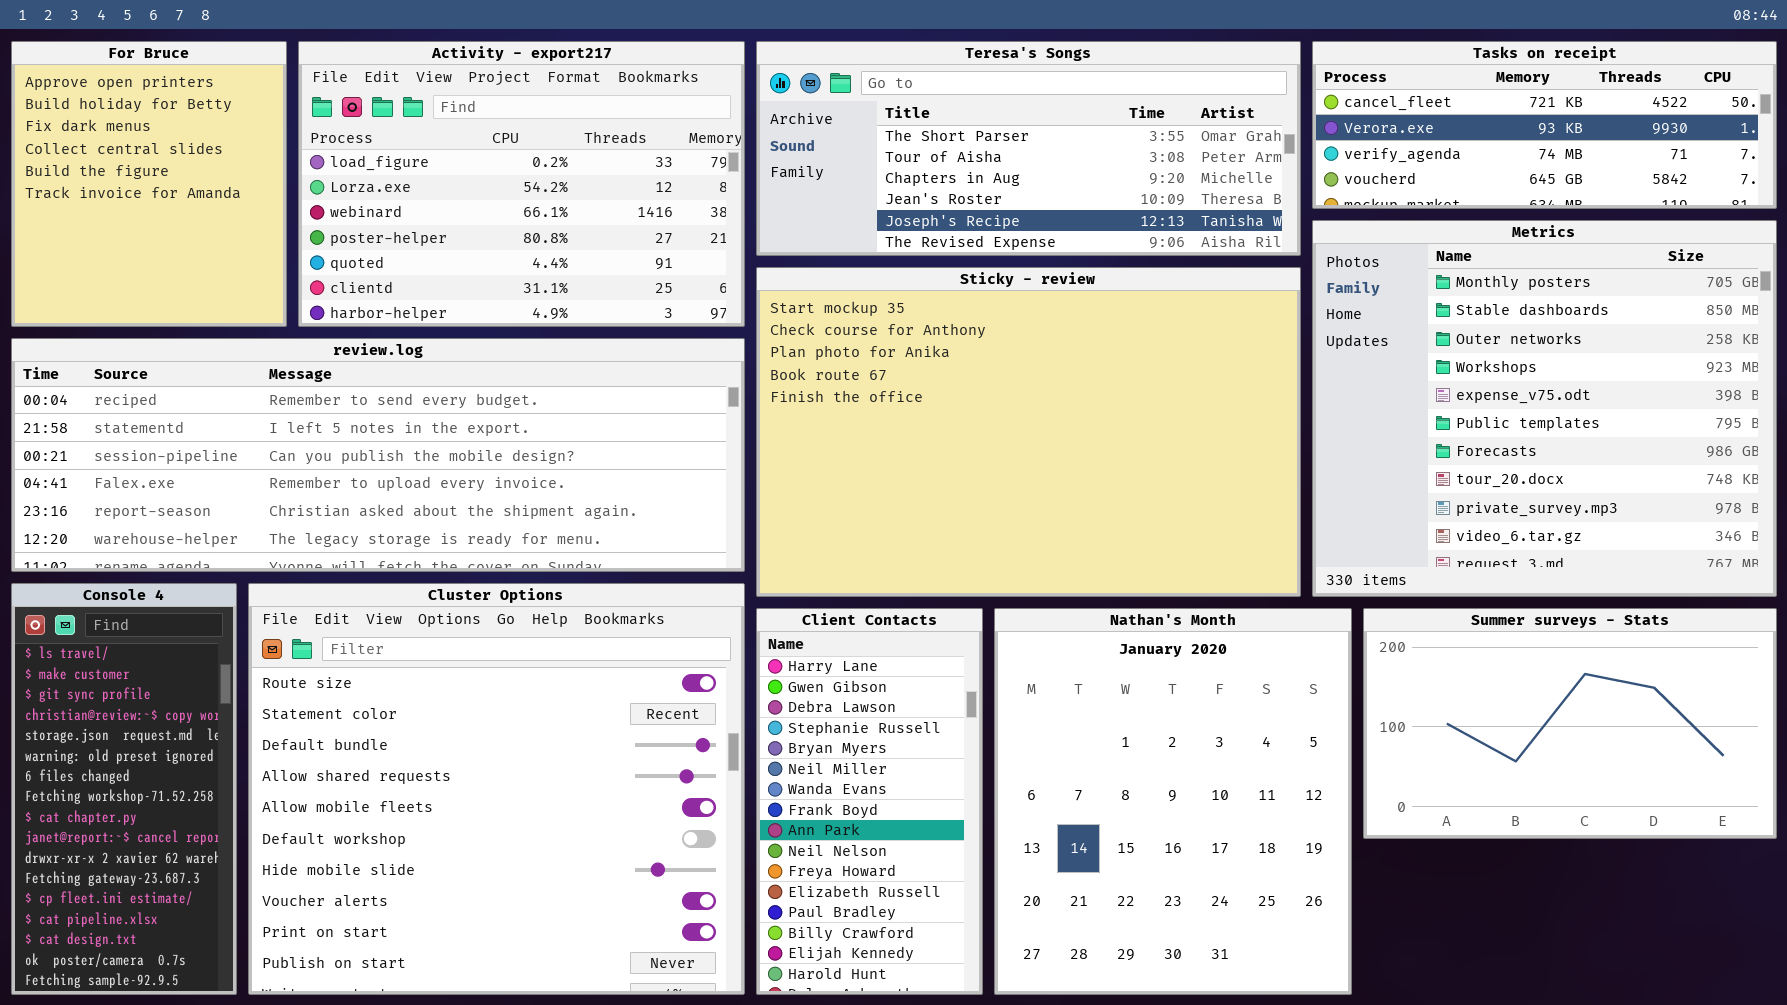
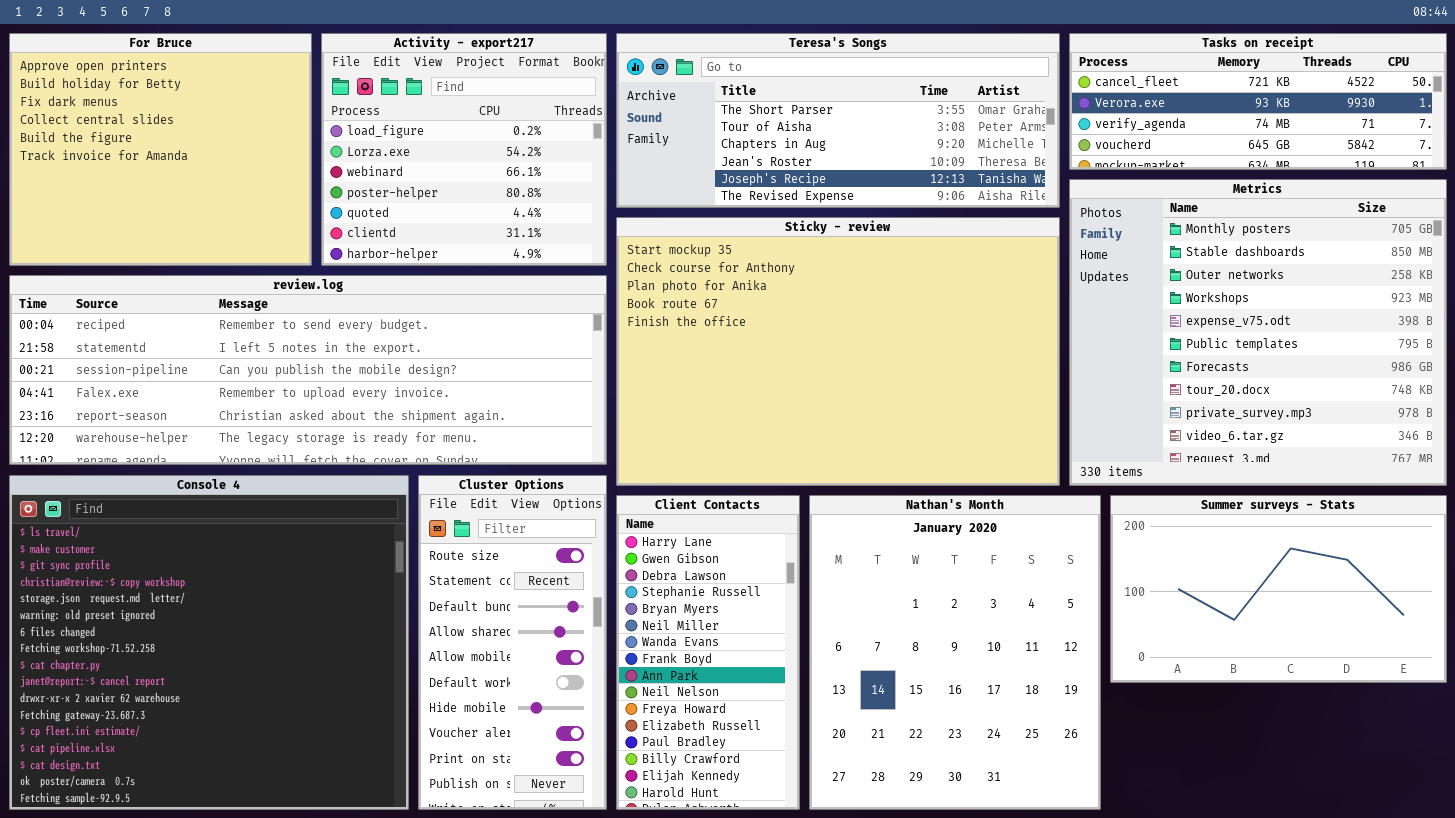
For Bruce: [11,41,287,327] -> [9,33,312,266], resized
Activity - export217: [298,41,745,327] -> [321,33,607,266], resized
Console 4: [11,583,237,995] -> [9,475,409,810], resized
Cluster Options: [248,583,745,995] -> [418,475,607,810], resized

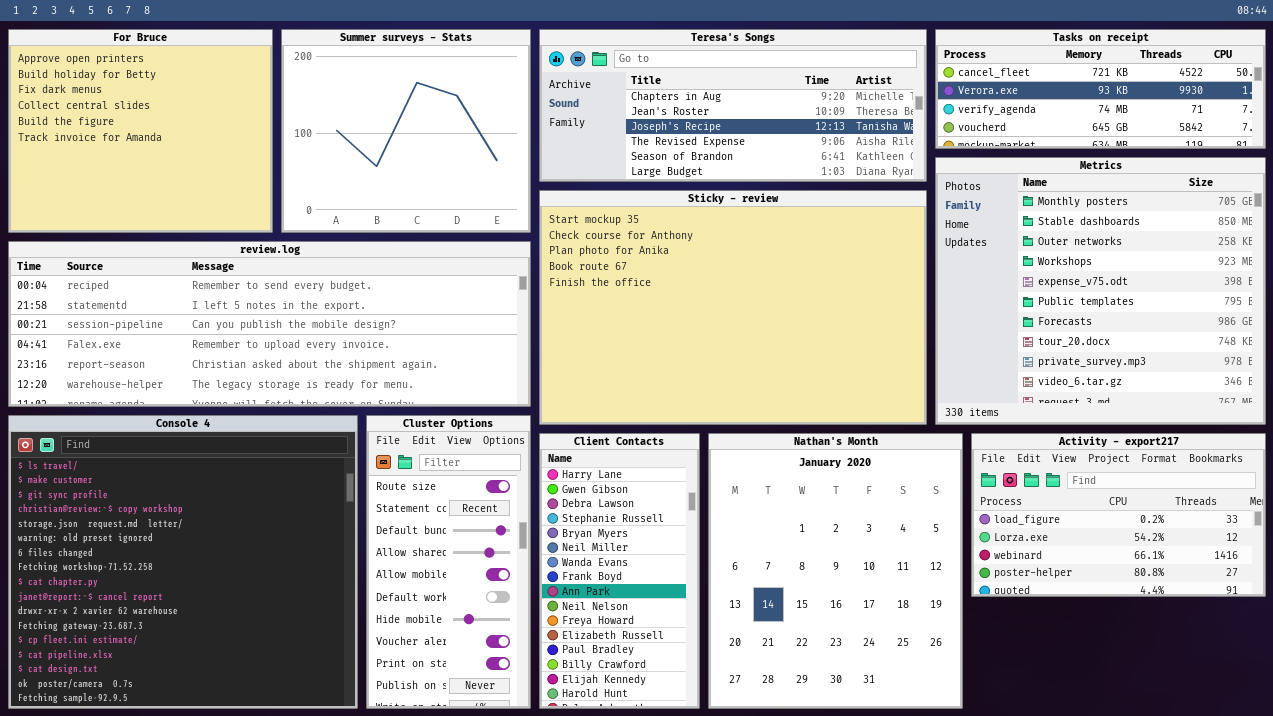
Activity - export217: [321,33,607,266] -> [971,433,1266,597], moved, resized
Teresa's Songs: [616,33,1060,208] -> [539,29,927,182], scrolled down 2 rows
Summer surveys - Stats: [1110,495,1447,683] -> [281,29,531,233], moved, resized

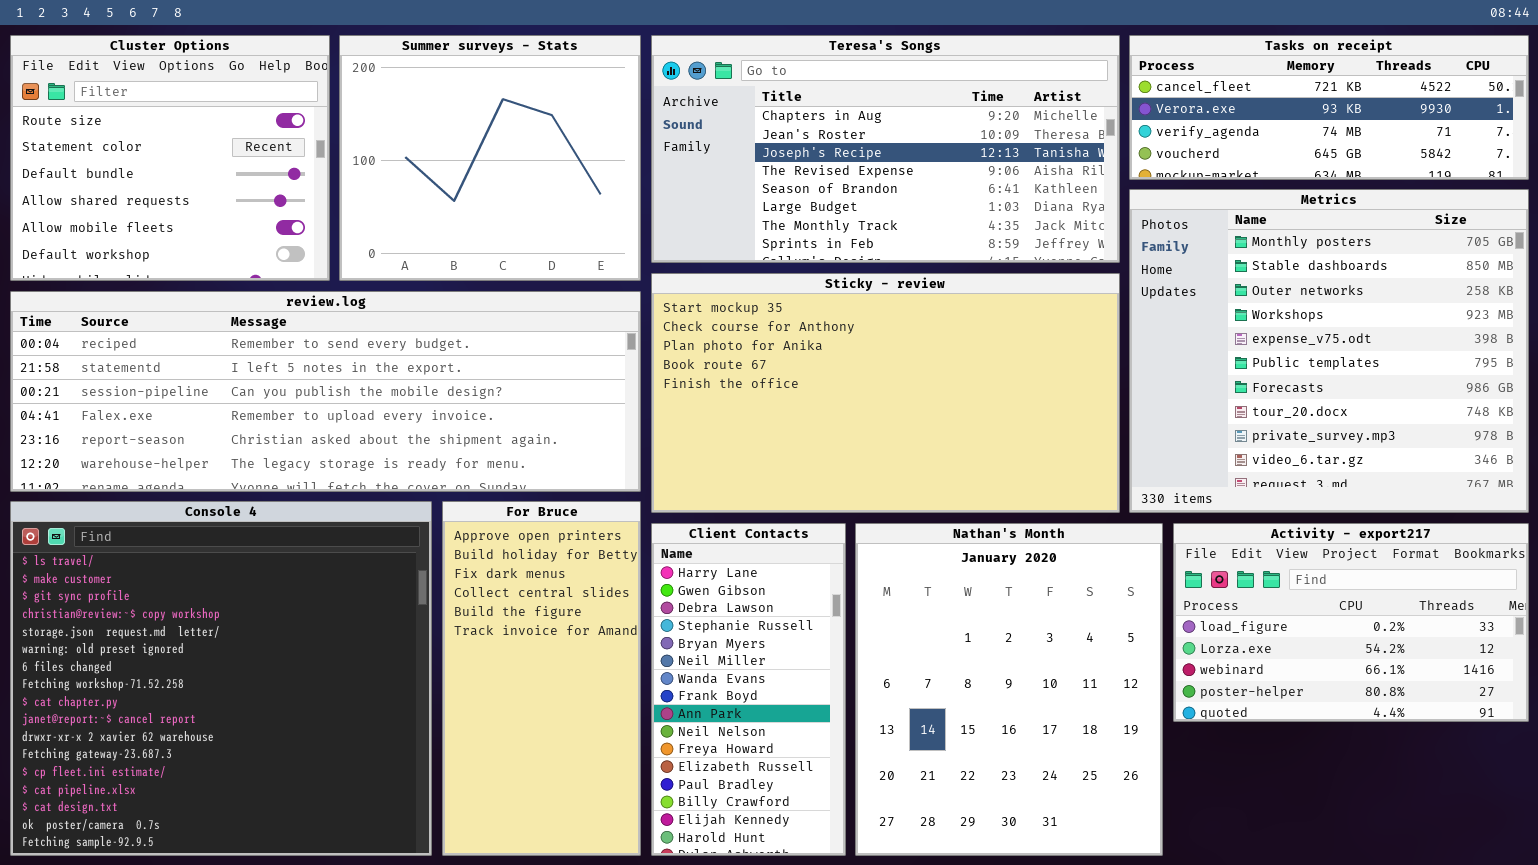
For Bruce: [8,29,273,233] -> [442,501,641,856], moved, resized
Teresa's Songs: [539,29,927,182] -> [651,35,1120,263], resized
Sticky - review: [539,190,927,425] -> [651,273,1120,513], resized
Cluster Options: [366,415,531,709] -> [10,35,330,281], moved, resized

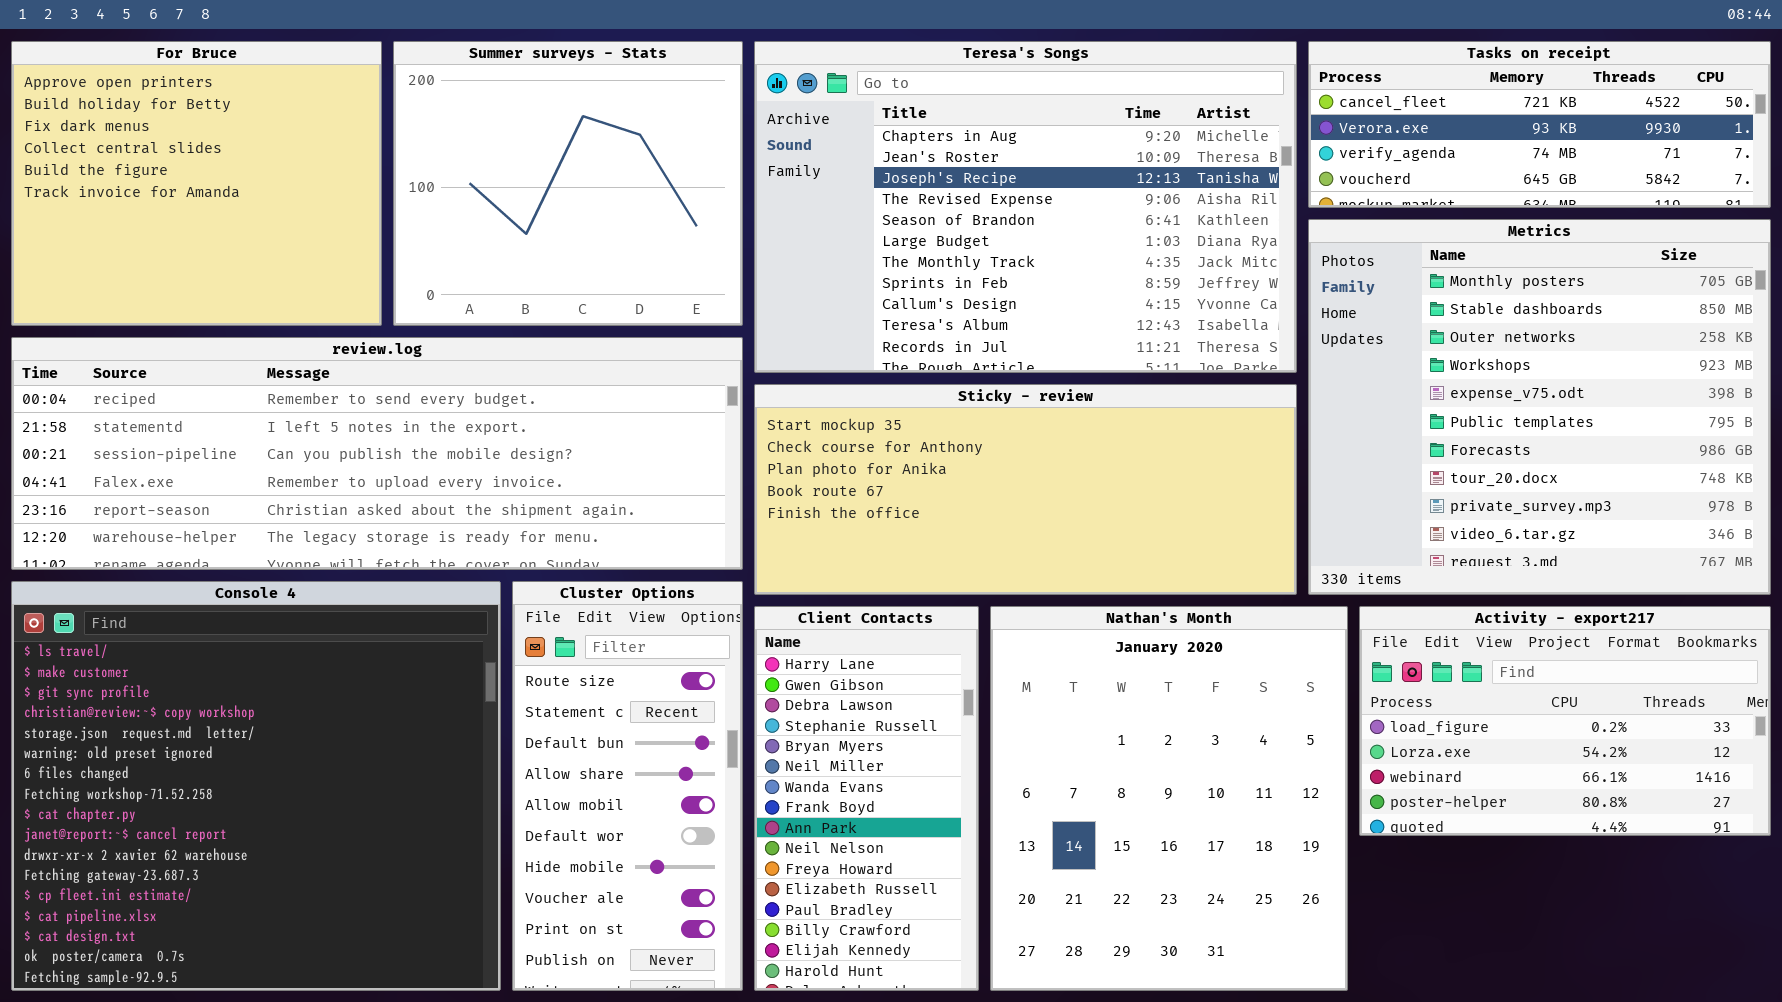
Cluster Options: [10,35,330,281] -> [512,581,743,991], moved, resized
Teresa's Songs: [651,35,1120,263] -> [754,41,1297,373], resized
Sticky - review: [651,273,1120,513] -> [754,384,1297,595], resized
For Bruce: [442,501,641,856] -> [11,41,382,326], moved, resized

